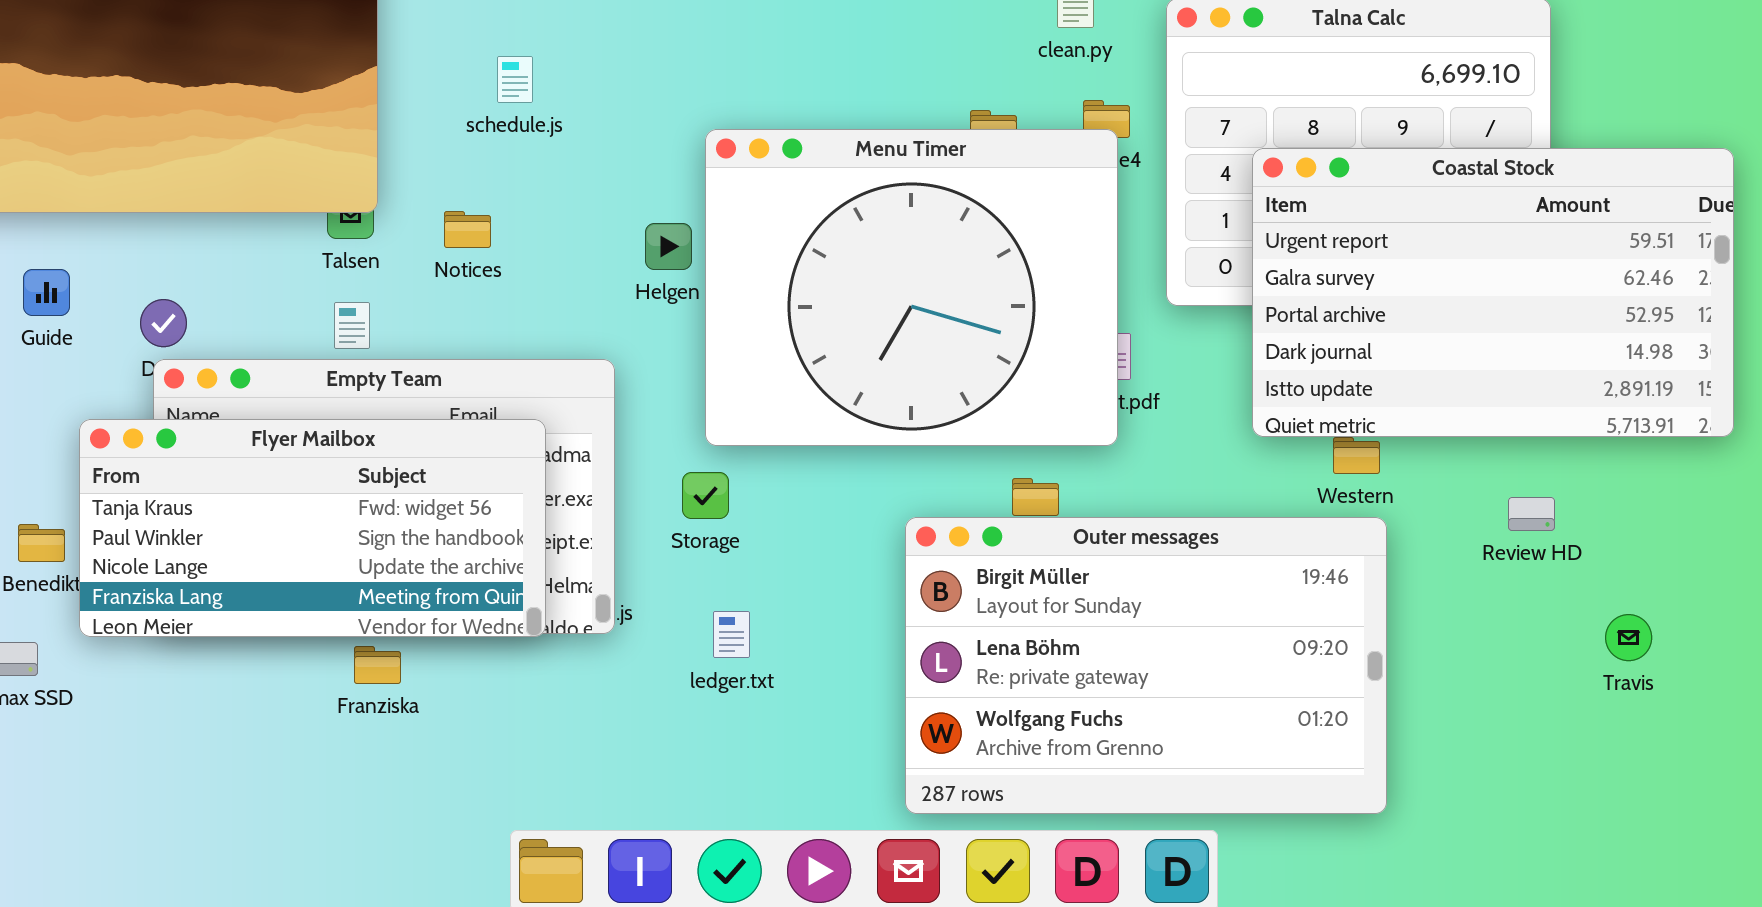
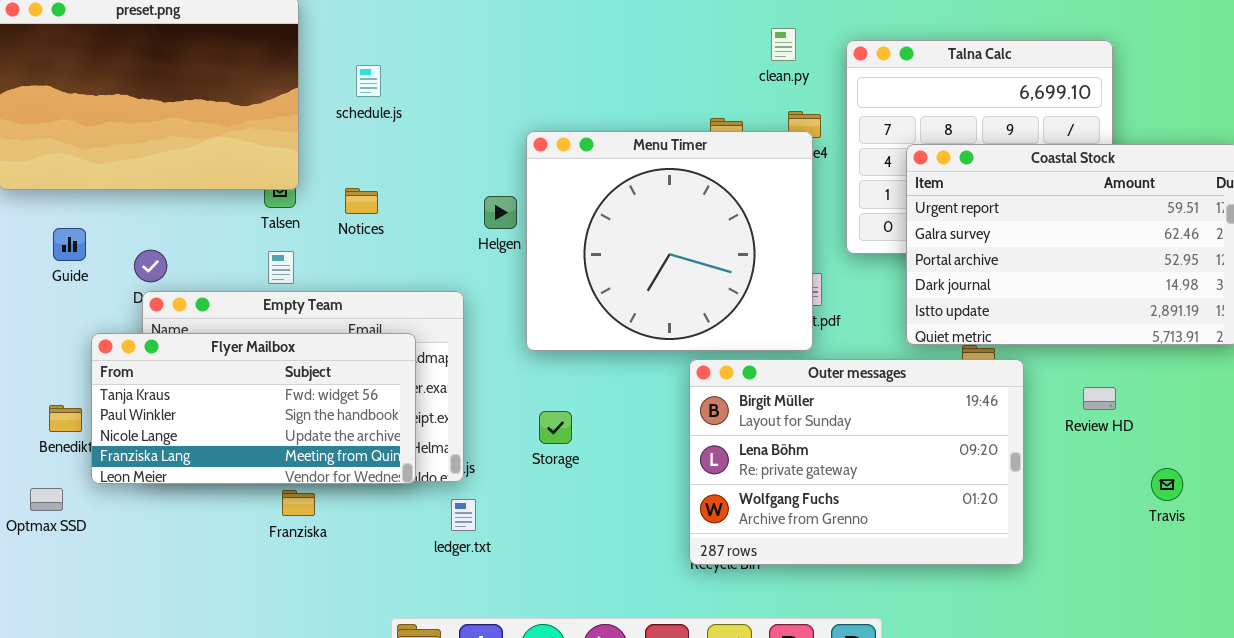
schedule.js: [497,56,533,103] -> [356,65,381,97], moved
Storage: [682,472,729,519] -> [539,411,572,444], moved
Outer messages: [905,517,1387,814] -> [689,359,1024,565], moved
ledger.txt: [713,611,750,658] -> [451,499,476,531], moved

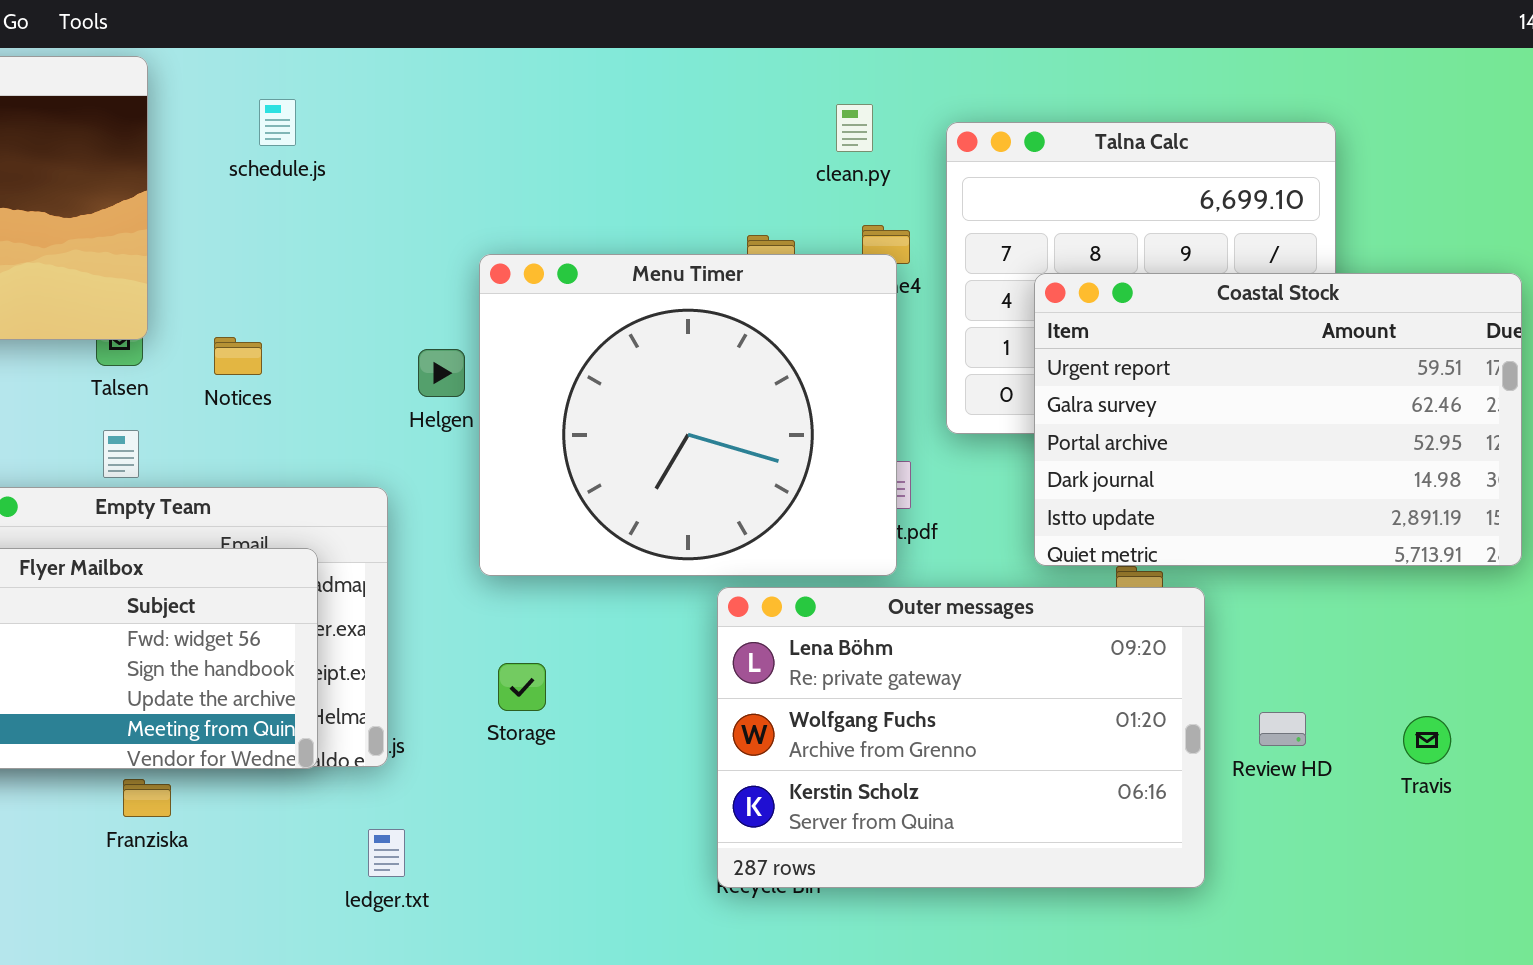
schedule.js: [356,65,381,97] -> [259,99,296,146], moved
Outer messages: [689,359,1024,565] -> [717,587,1205,888], scrolled down 1 row
Review HD: [1083,387,1116,410] -> [1259,712,1306,746], moved
Travis: [1151,468,1183,501] -> [1403,716,1451,764], moved
ledger.txt: [451,499,476,531] -> [368,829,405,877], moved

